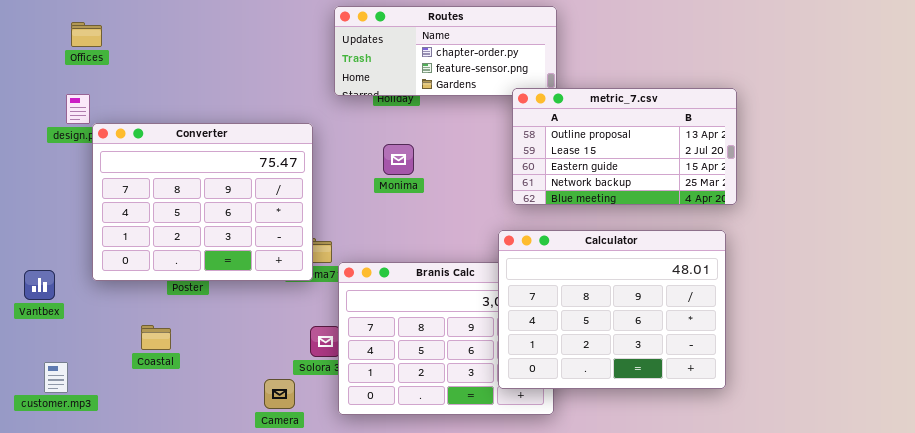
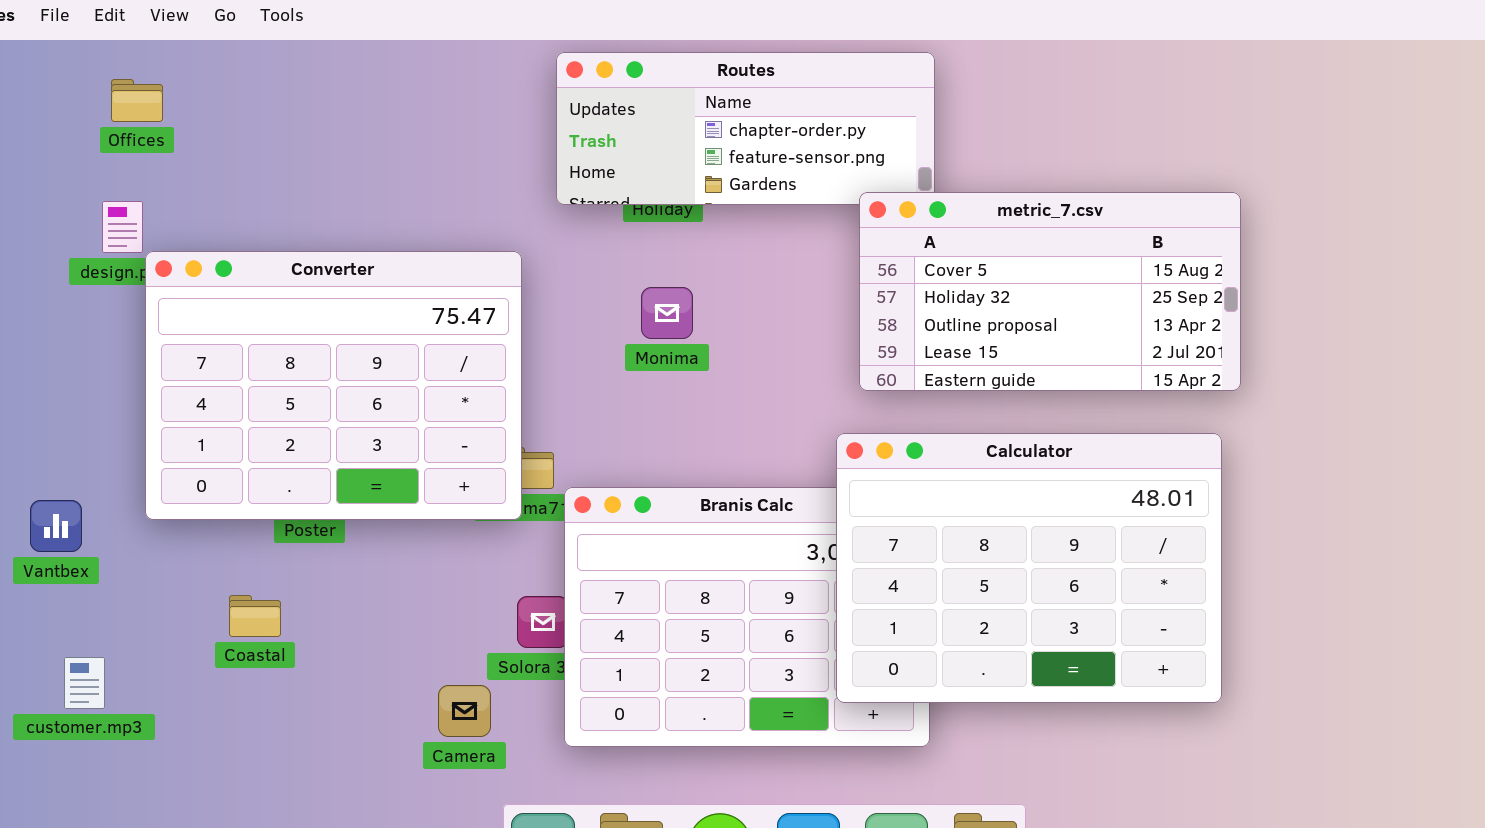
metric_7.csv: [512,88,737,205] -> [859,192,1241,391], scrolled up 2 rows

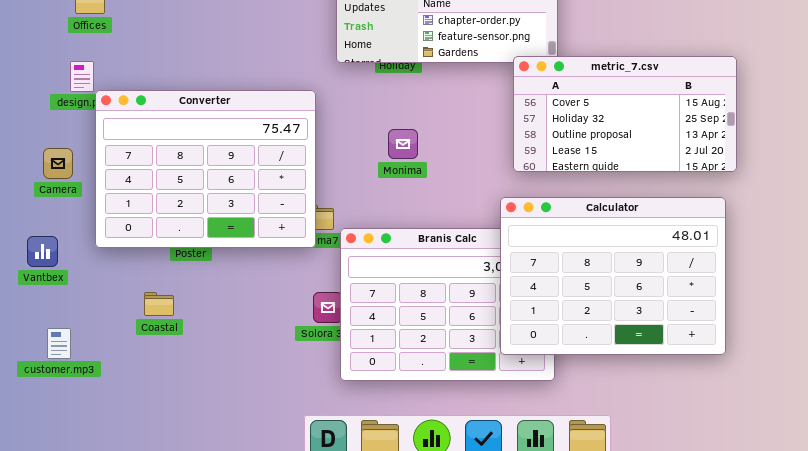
Monima: [641,287,693,339] -> [388,129,418,159], moved
Camera: [438,685,491,737] -> [43,148,73,179], moved

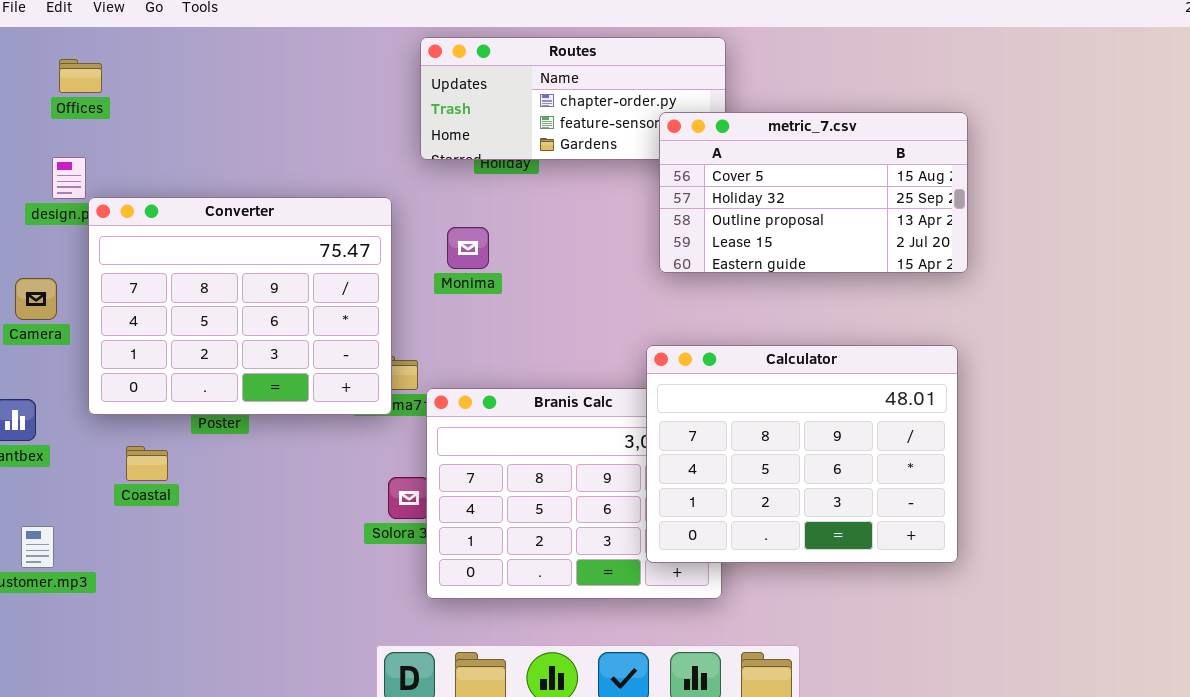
metric_7.csv: [513,56,737,172] -> [659,112,968,273], moved
Monima: [388,129,418,159] -> [447,227,489,269], moved
Coastal: [144,292,174,316] -> [126,446,168,481], moved

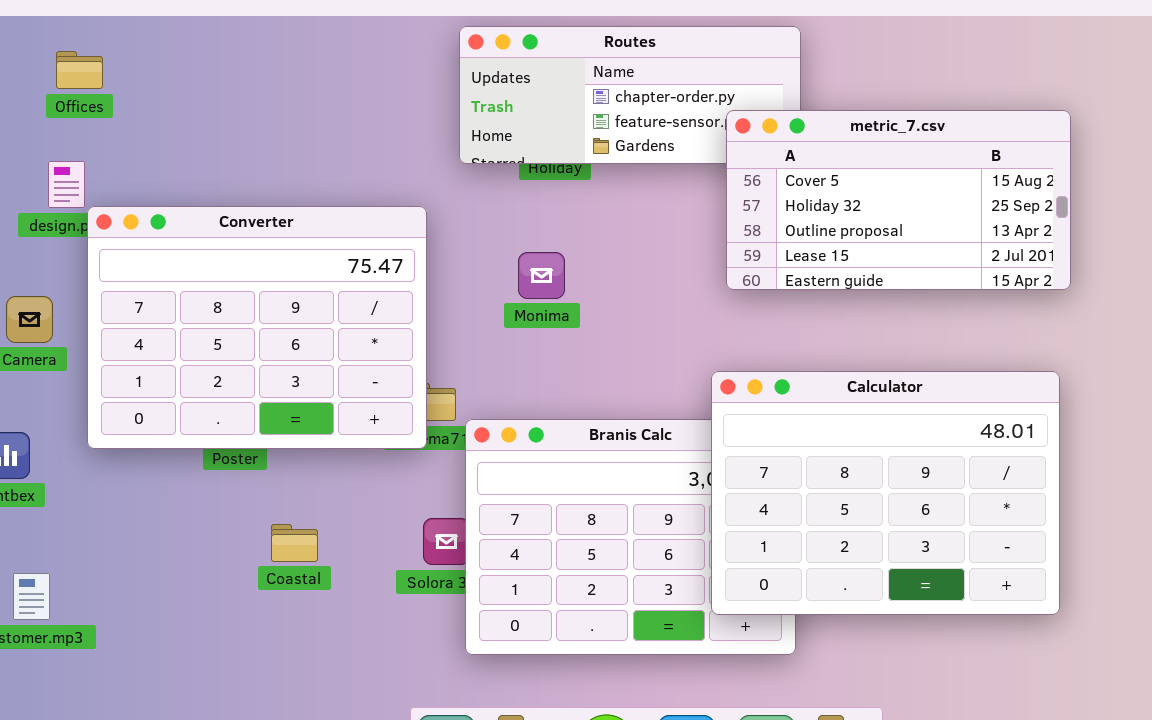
Monima: [447,227,489,269] -> [518,252,565,299], moved
Coastal: [126,446,168,481] -> [271,524,318,562], moved

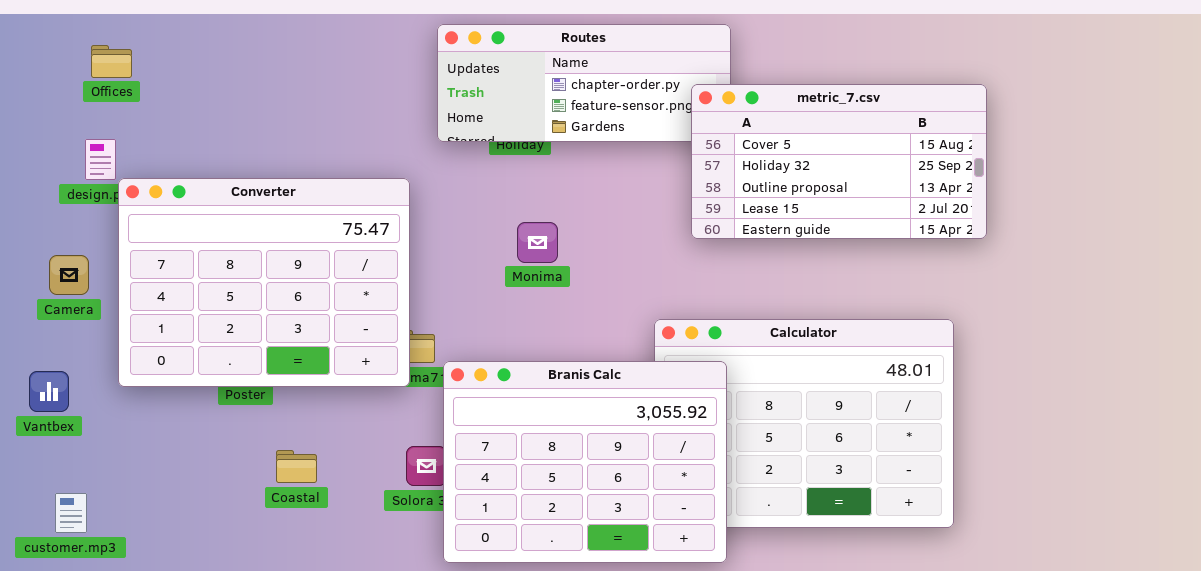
metric_7.csv: [726,110,1071,290] -> [691,84,987,239], moved
Monima: [518,252,565,299] -> [517,222,558,263], moved
Branis Calc: [465,419,796,655] -> [443,361,727,563], raised

